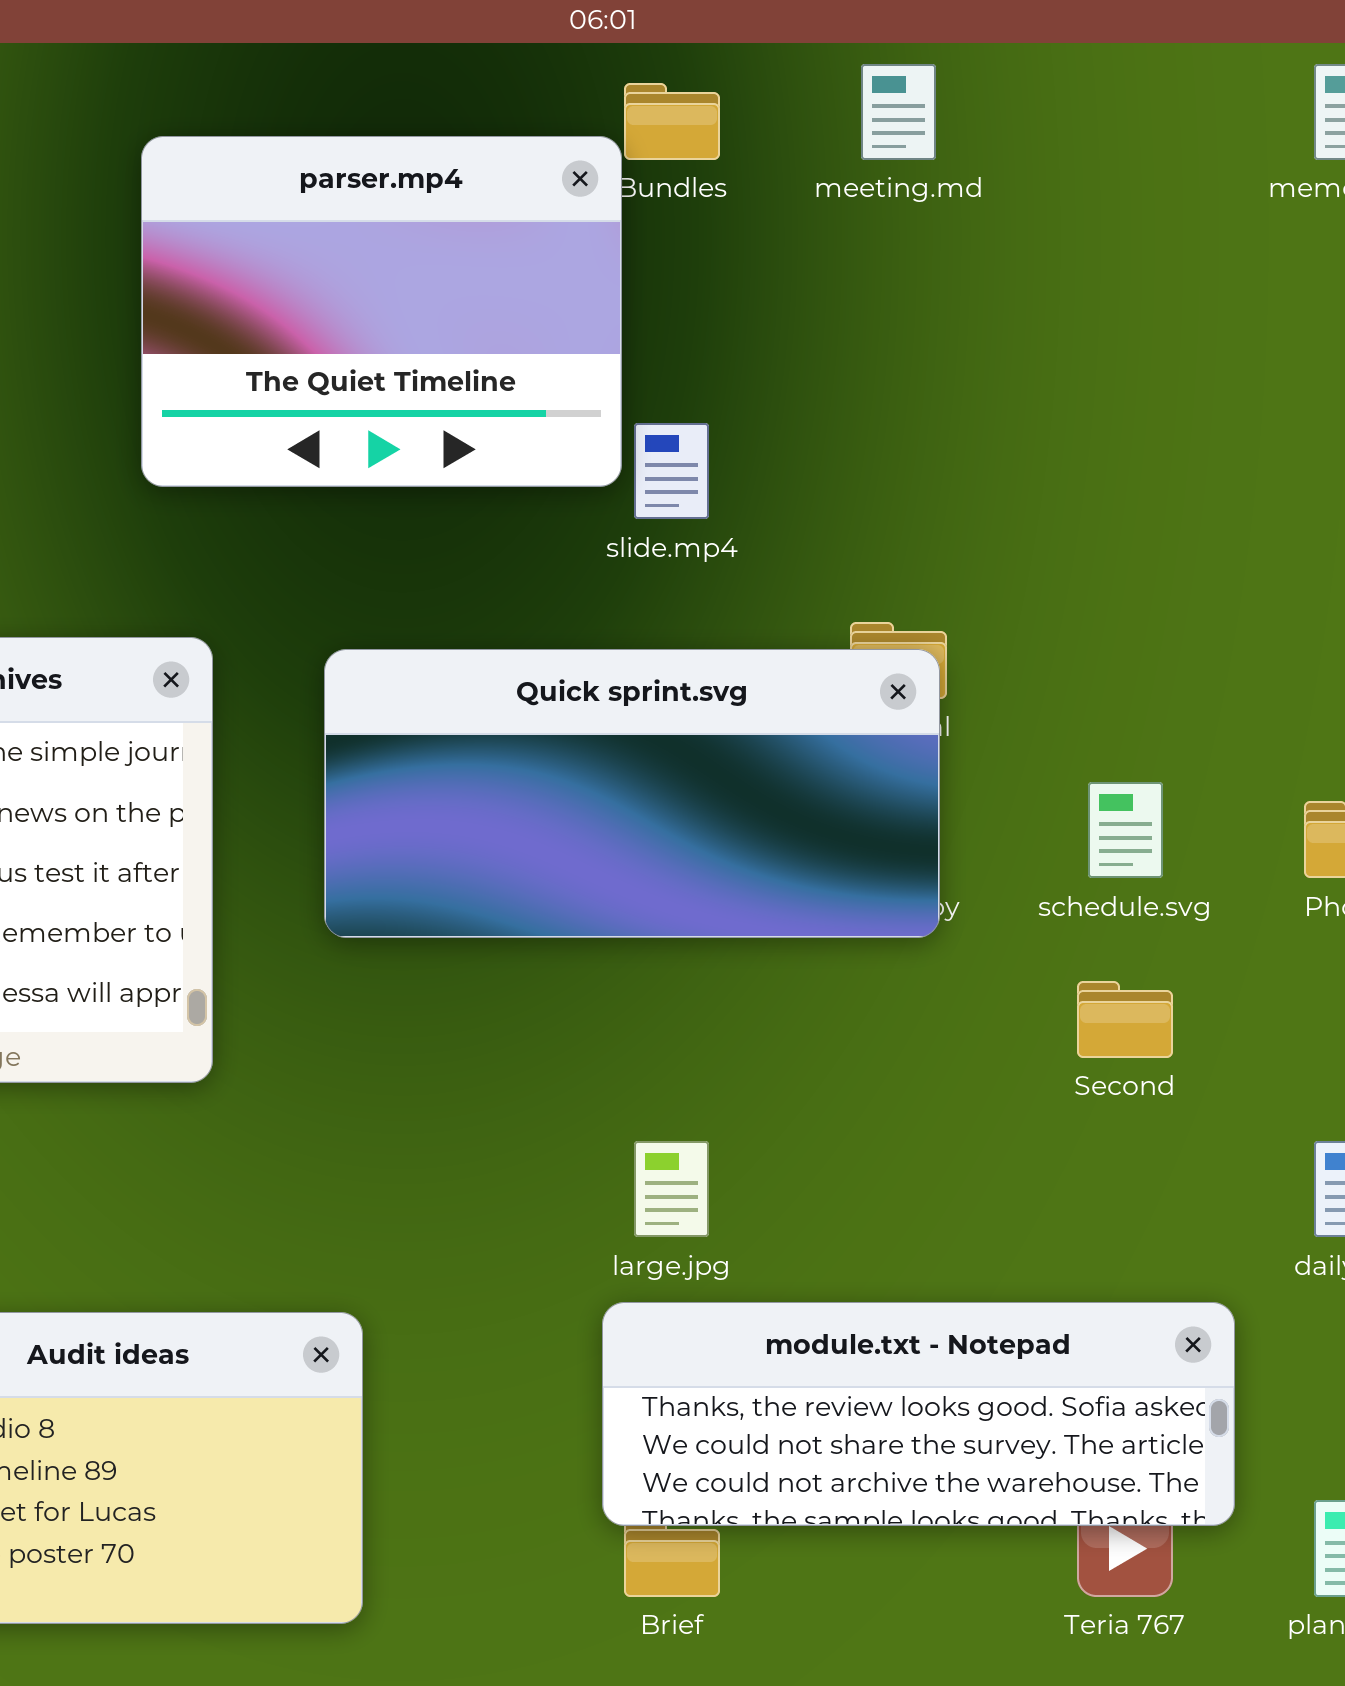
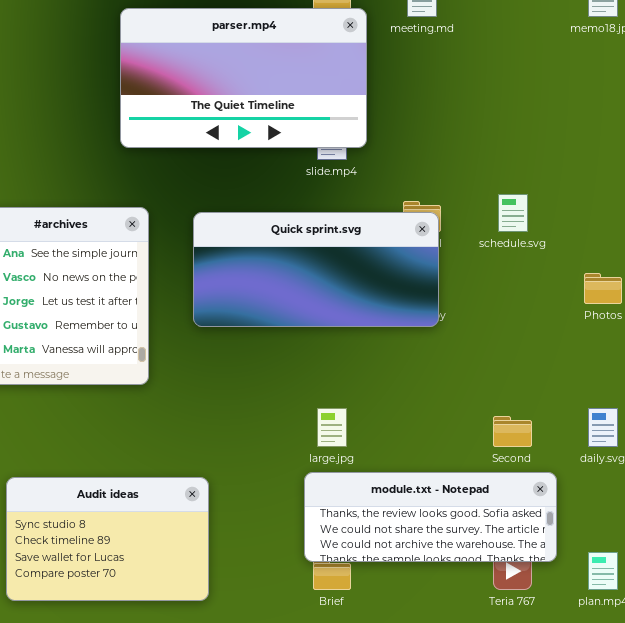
parser.mp4: [141,136,622,487] -> [120,8,367,148], resized
schedule.svg: [1088,782,1163,878] -> [498,194,528,232], moved
Second: [1077,981,1173,1058] -> [493,416,532,447], moved

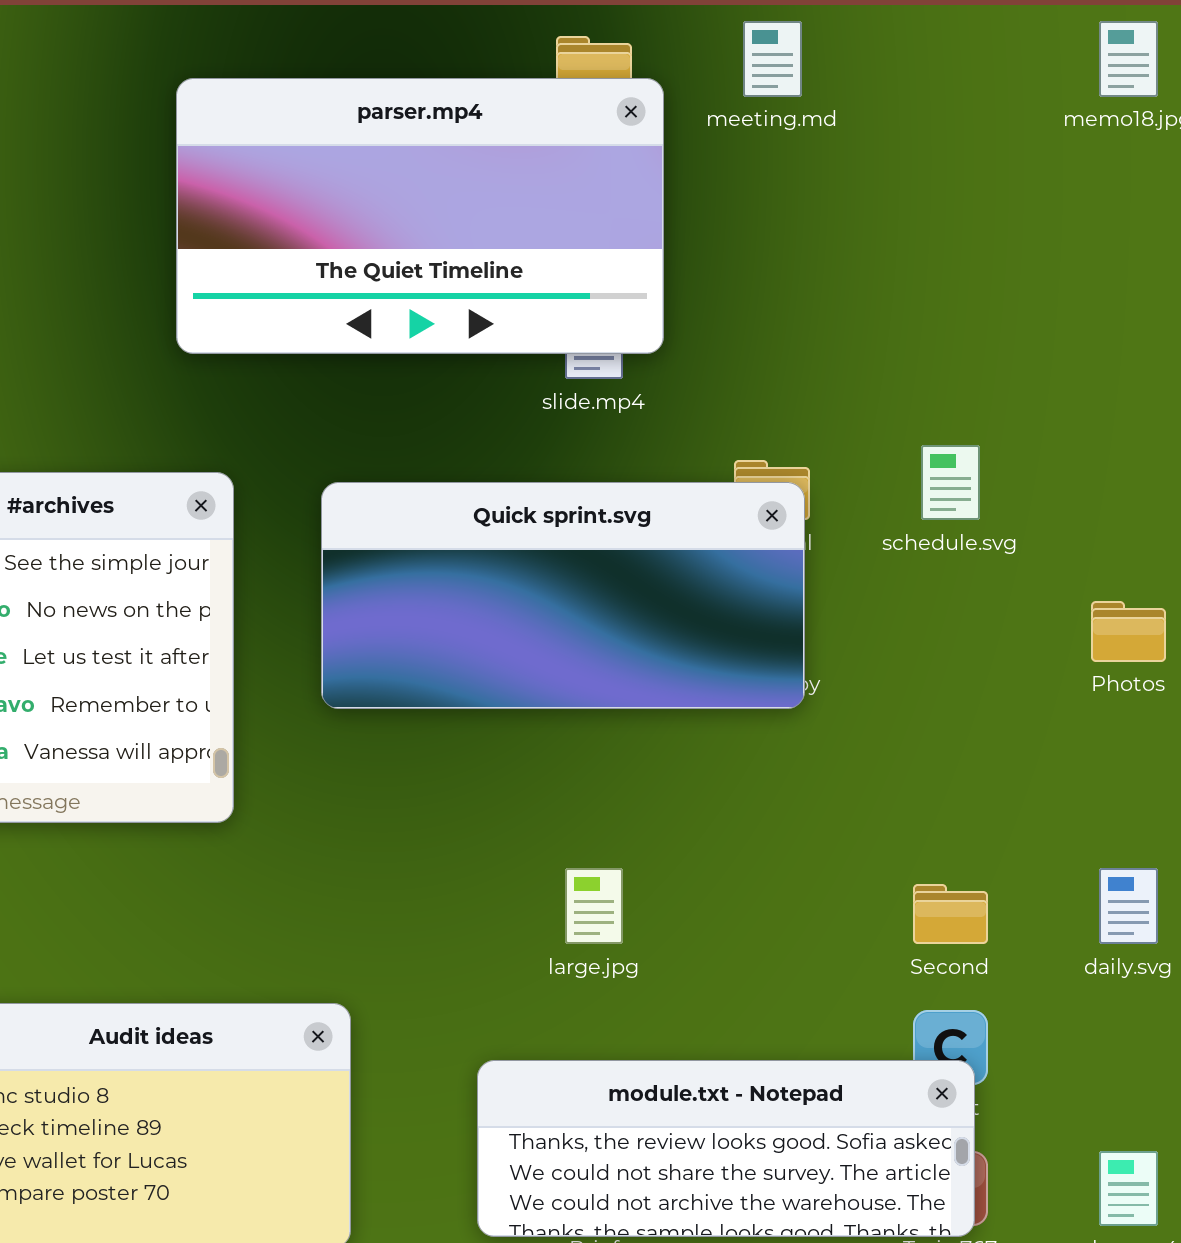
module.txt - Notepad: [304,472,557,562] -> [477,1060,975,1237], moved

